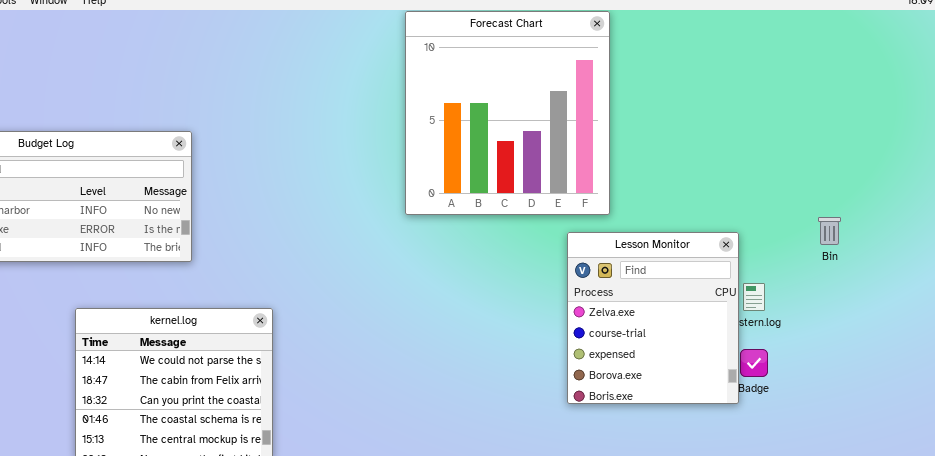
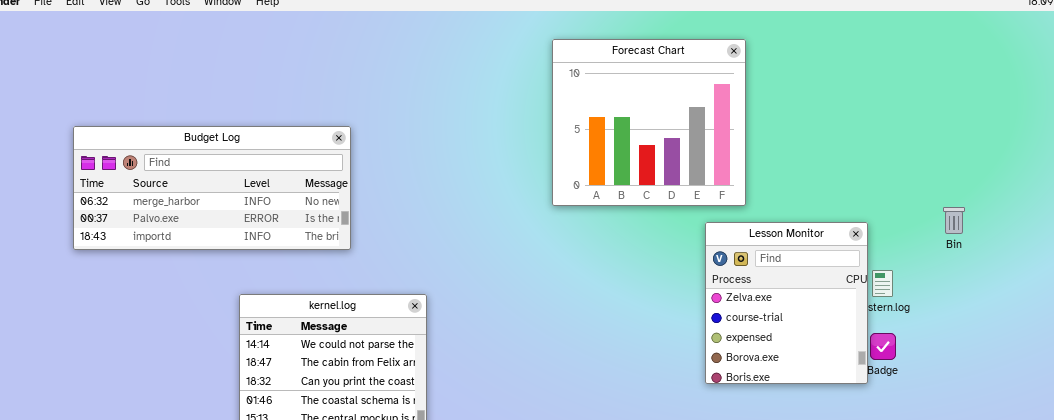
Forecast Chart: [405,11,610,215] -> [552,39,746,206], resized

